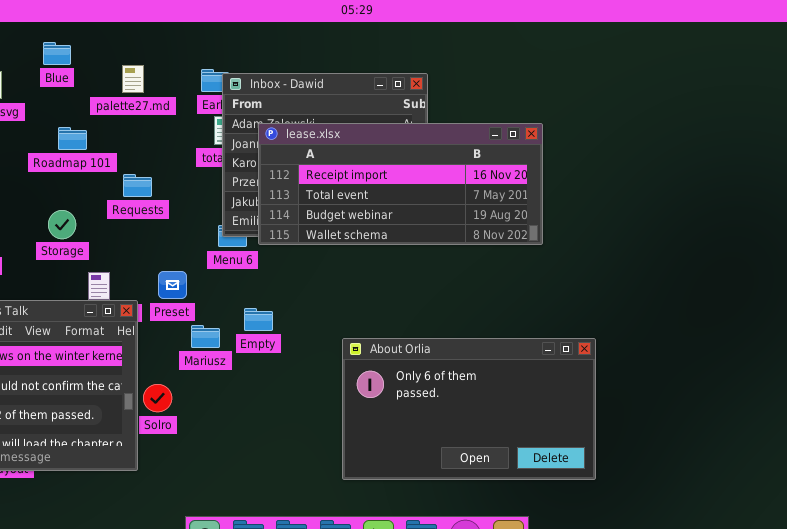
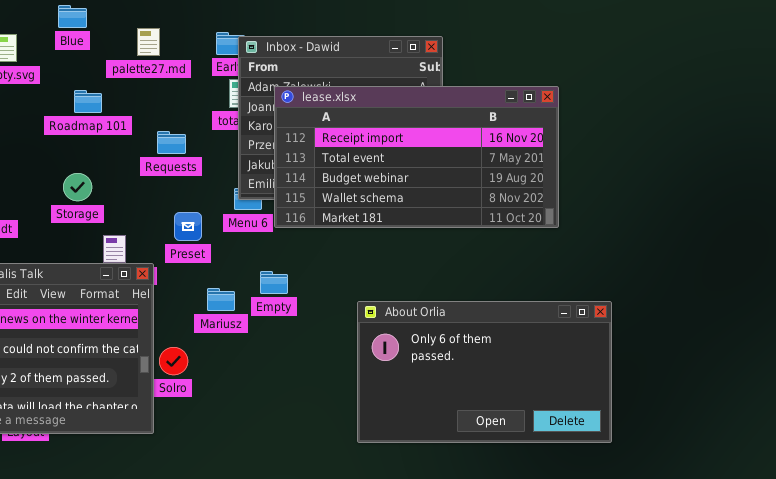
lease.xlsx: [258,123,543,245] -> [274,86,559,228], resized
Requests: [123,174,152,197] -> [157,131,186,154], moved
Preset: [158,271,187,299] -> [174,212,202,241], moved

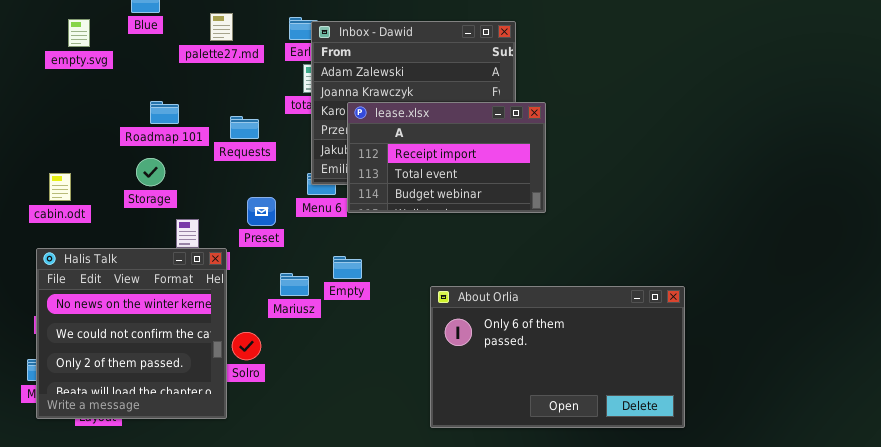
lease.xlsx: [274,86,559,228] -> [347,102,546,213], resized
Roadmap 101: [74,90,102,113] -> [150,101,179,124], moved

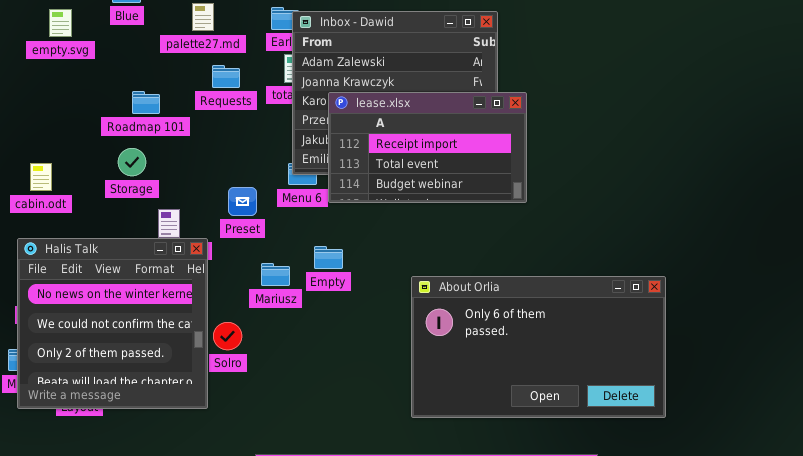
Requests: [230,116,259,139] -> [212,65,240,88], moved

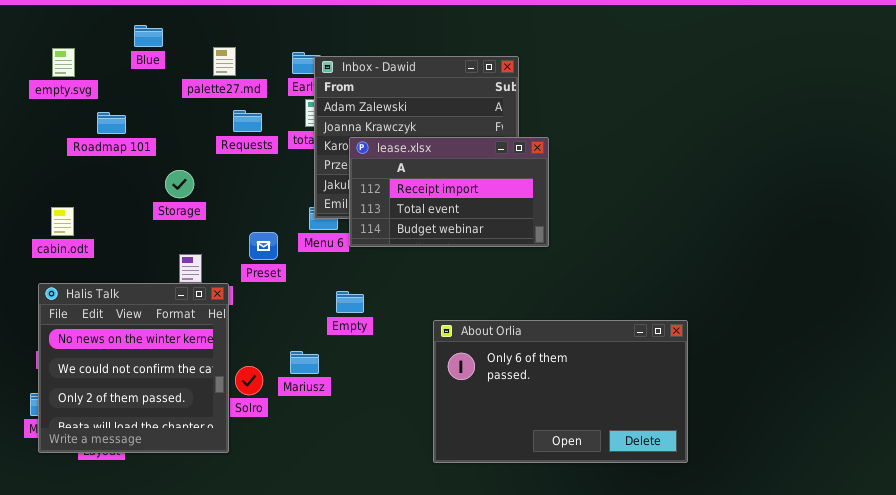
empty.svg: [49,9,72,37] -> [52,48,75,77], moved
Roadmap 101: [132,91,160,114] -> [97,112,126,134], moved
Storage: [118,148,146,176] -> [165,170,194,198], moved
Mariusz: [261,263,290,286] -> [290,351,319,374], moved

